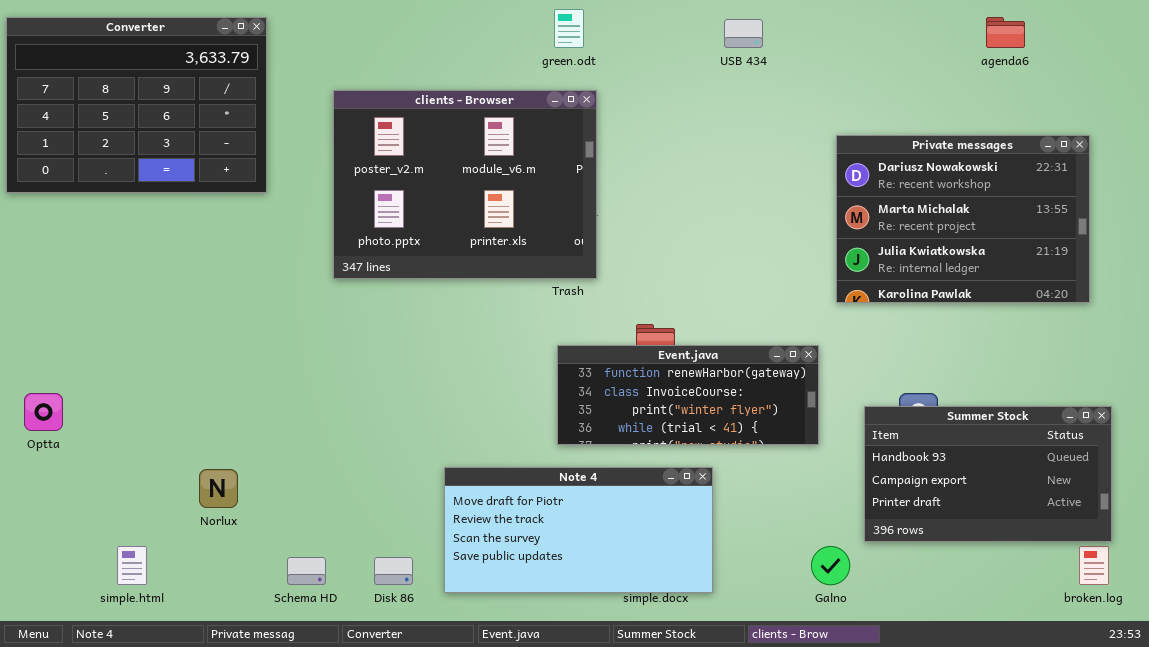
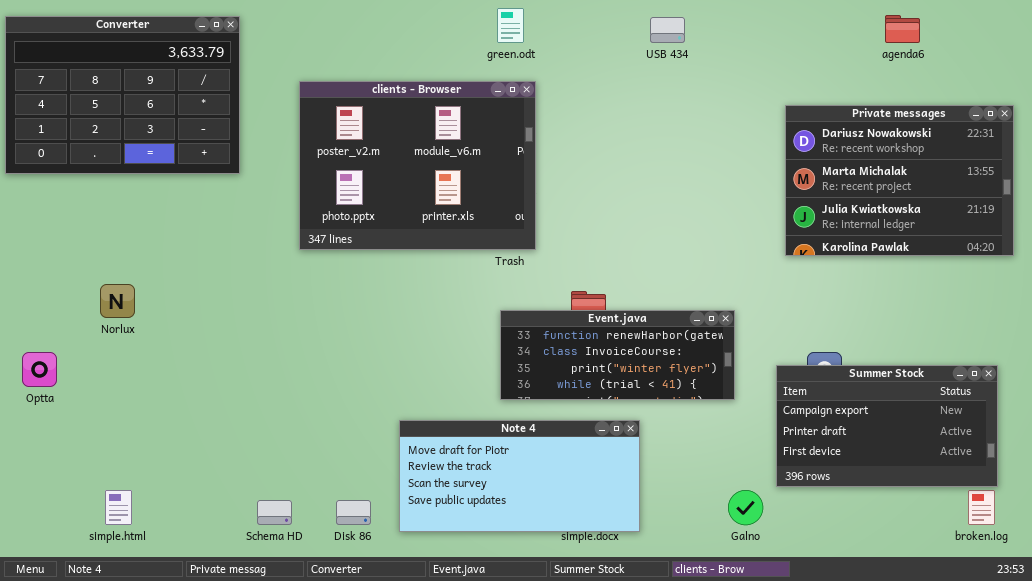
Private messages: [836,135,1090,303] -> [785,105,1014,256], moved
Summer Stock: [864,406,1112,542] -> [776,365,998,487], scrolled down 1 row
Norlux: [199,469,238,508] -> [100,284,135,318], moved

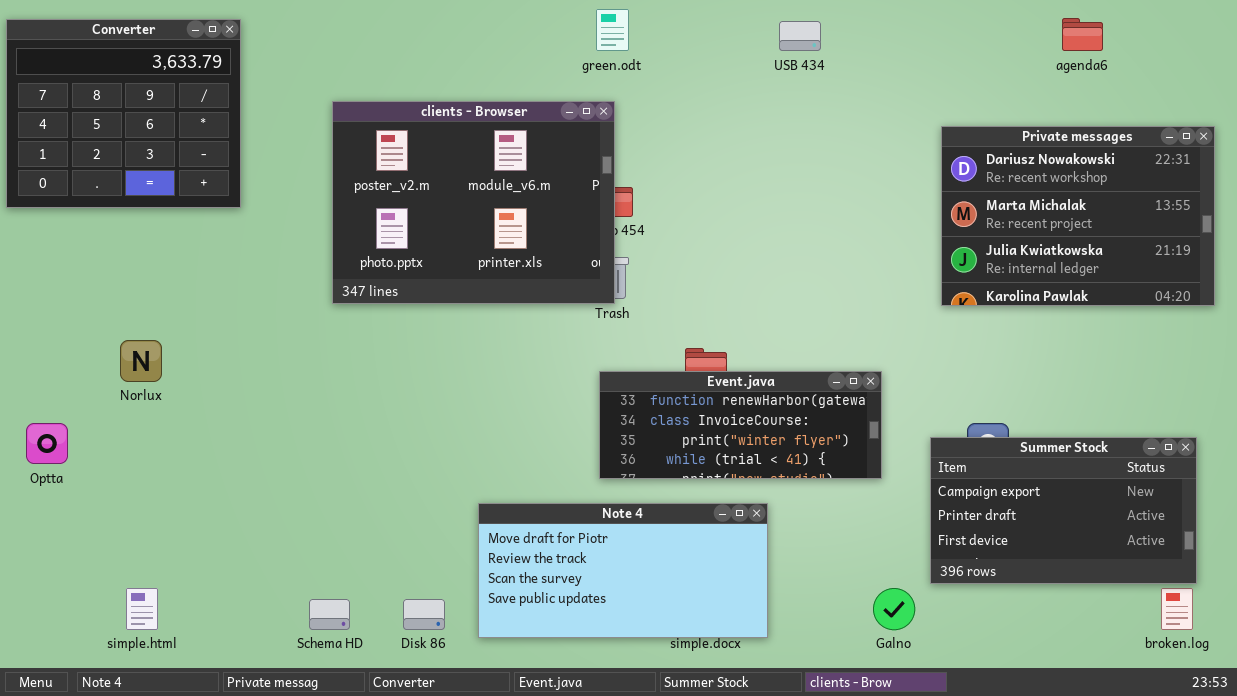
Converter: [5,16,240,174] -> [6,19,241,208], resized
clients - Browser: [299,81,536,250] -> [332,101,615,304], moved

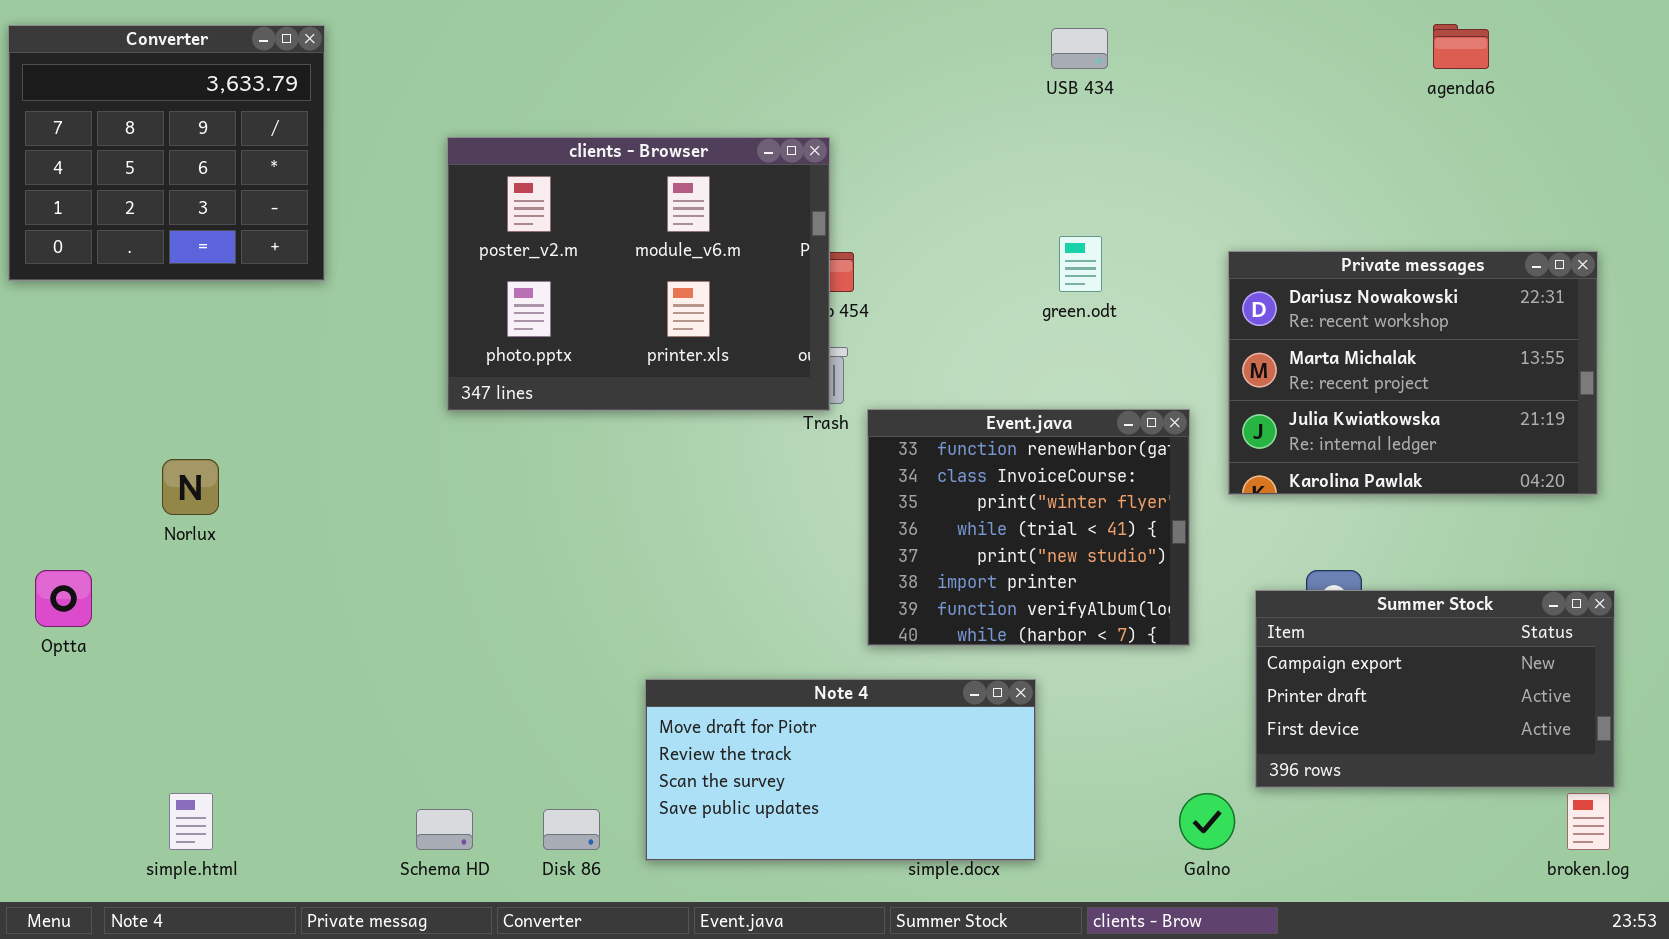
green.odt: [596,9,629,51] -> [1059,236,1102,292], moved
Private messages: [941,126,1215,306] -> [1228,251,1598,495], moved
Event.java: [599,371,882,479] -> [867,409,1190,646], resized

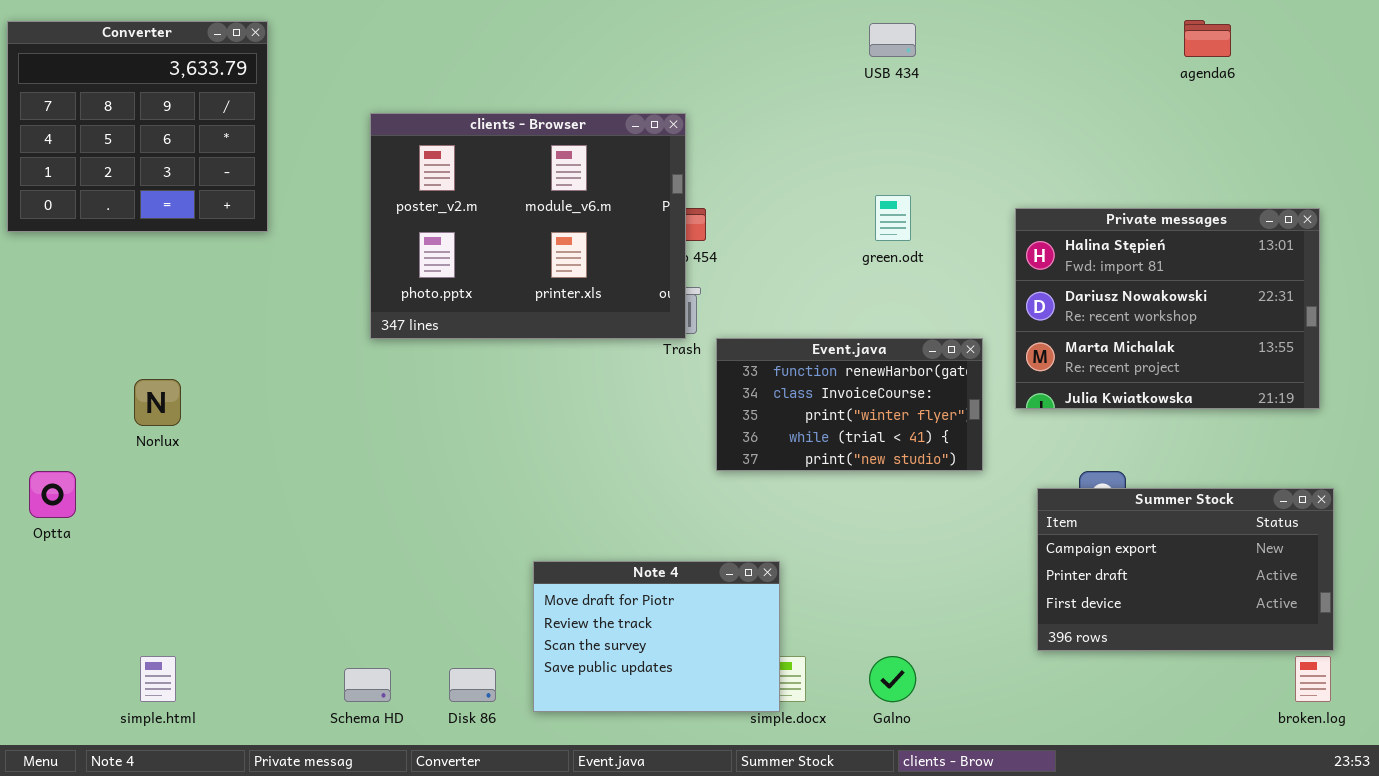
Private messages: [1228,251,1598,495] -> [1015,208,1320,409], scrolled up 1 row
Event.java: [867,409,1190,646] -> [716,338,983,471], resized
Note 4: [645,679,1036,861] -> [533,561,780,712], resized
Galno: [1179,793,1235,850] -> [869,656,916,702], moved

